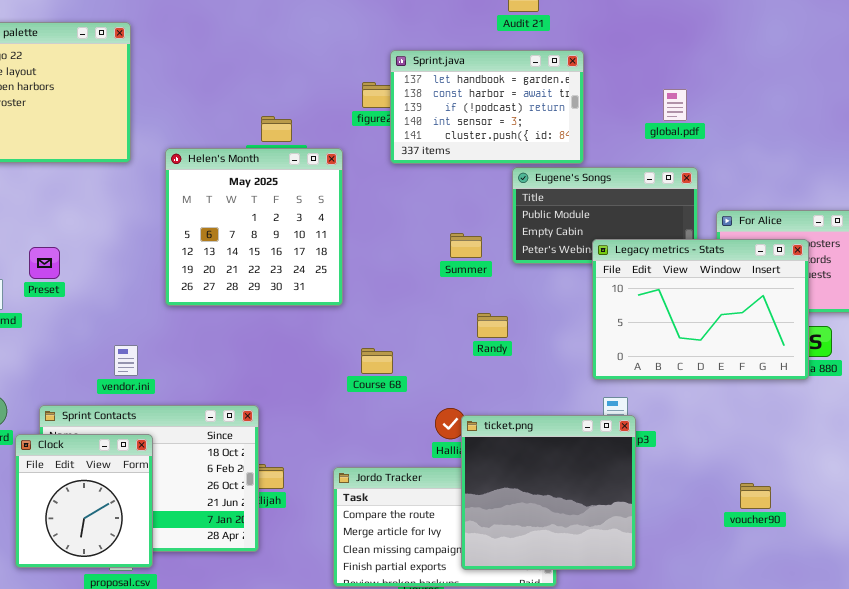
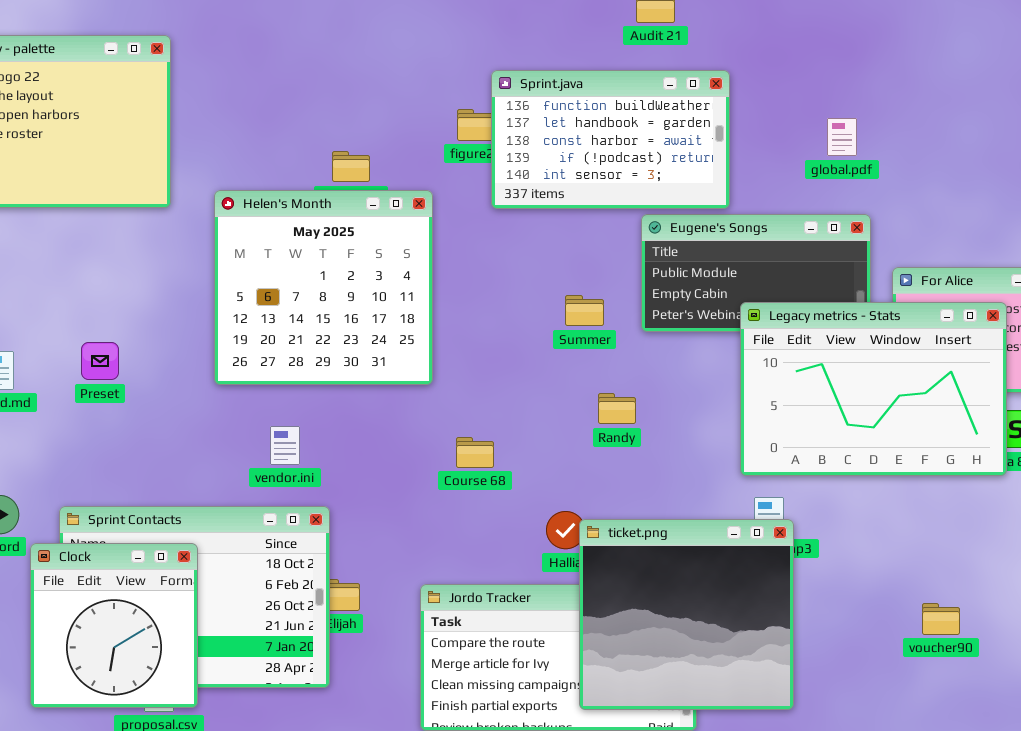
Sprint.java: [390,50,584,164] -> [491,70,730,209], scrolled up 1 row
Preset: [29,247,60,279] -> [81,342,119,380], moved
vendor.ini: [114,345,138,376] -> [270,426,300,465], moved

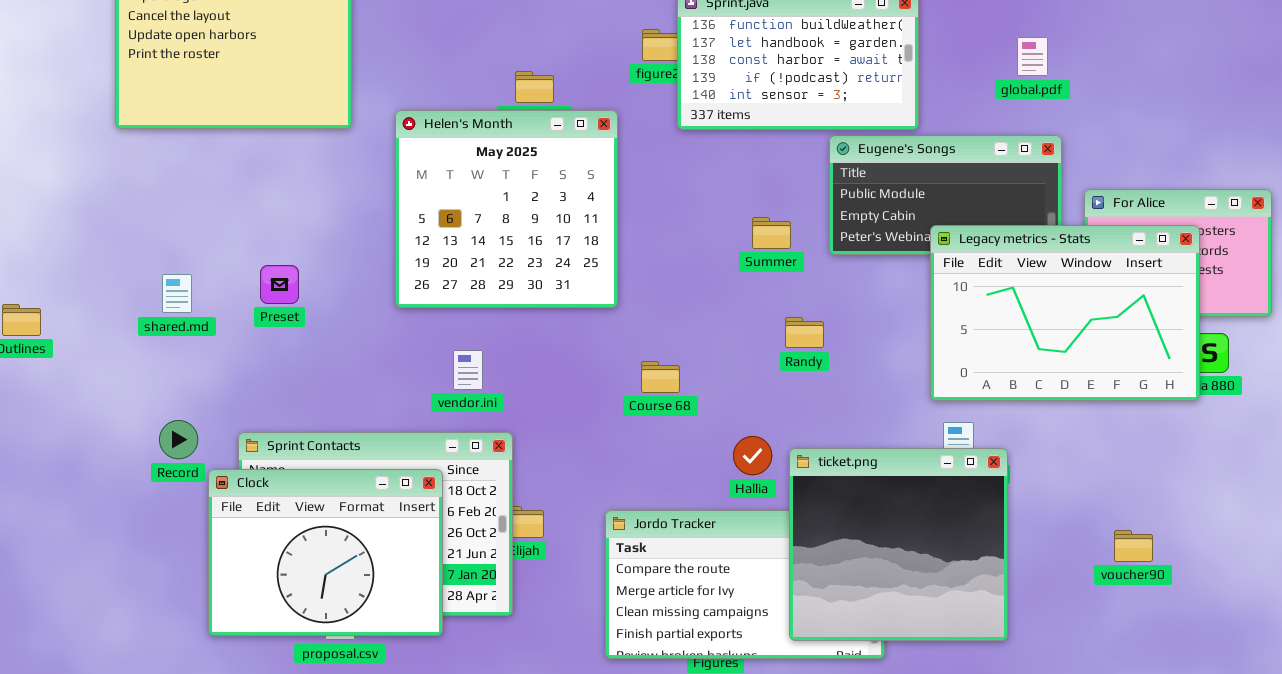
ticket.png: [579,519,794,710] -> [789,448,1008,641], moved
Clock: [30,543,198,708] -> [208,469,443,636], resized

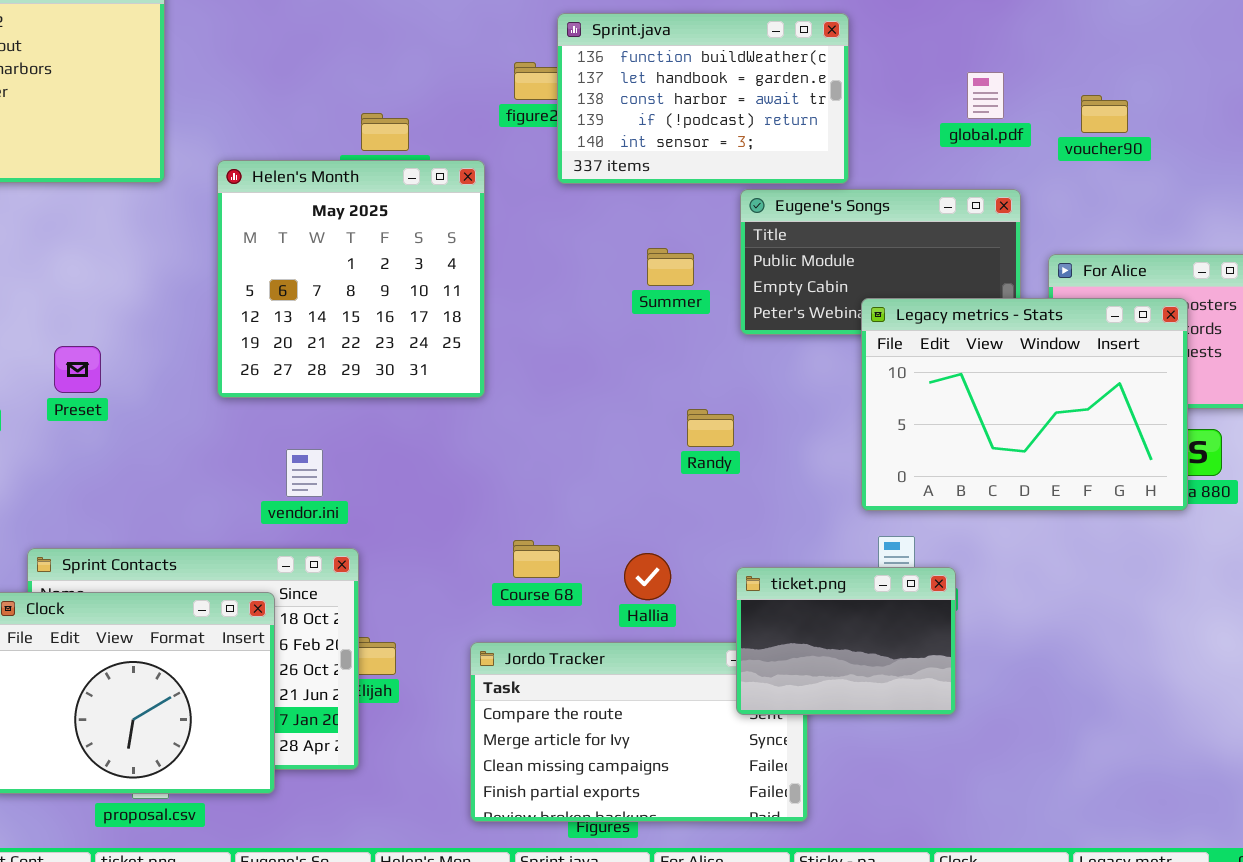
Summer: [752,217,791,249] -> [647,248,694,286], moved
Course 68: [641,361,680,393] -> [513,540,560,578], moved
ticket.png: [789,448,1008,641] -> [736,567,956,715], resized
voucher90: [1114,530,1153,562] -> [1081,95,1128,133], moved

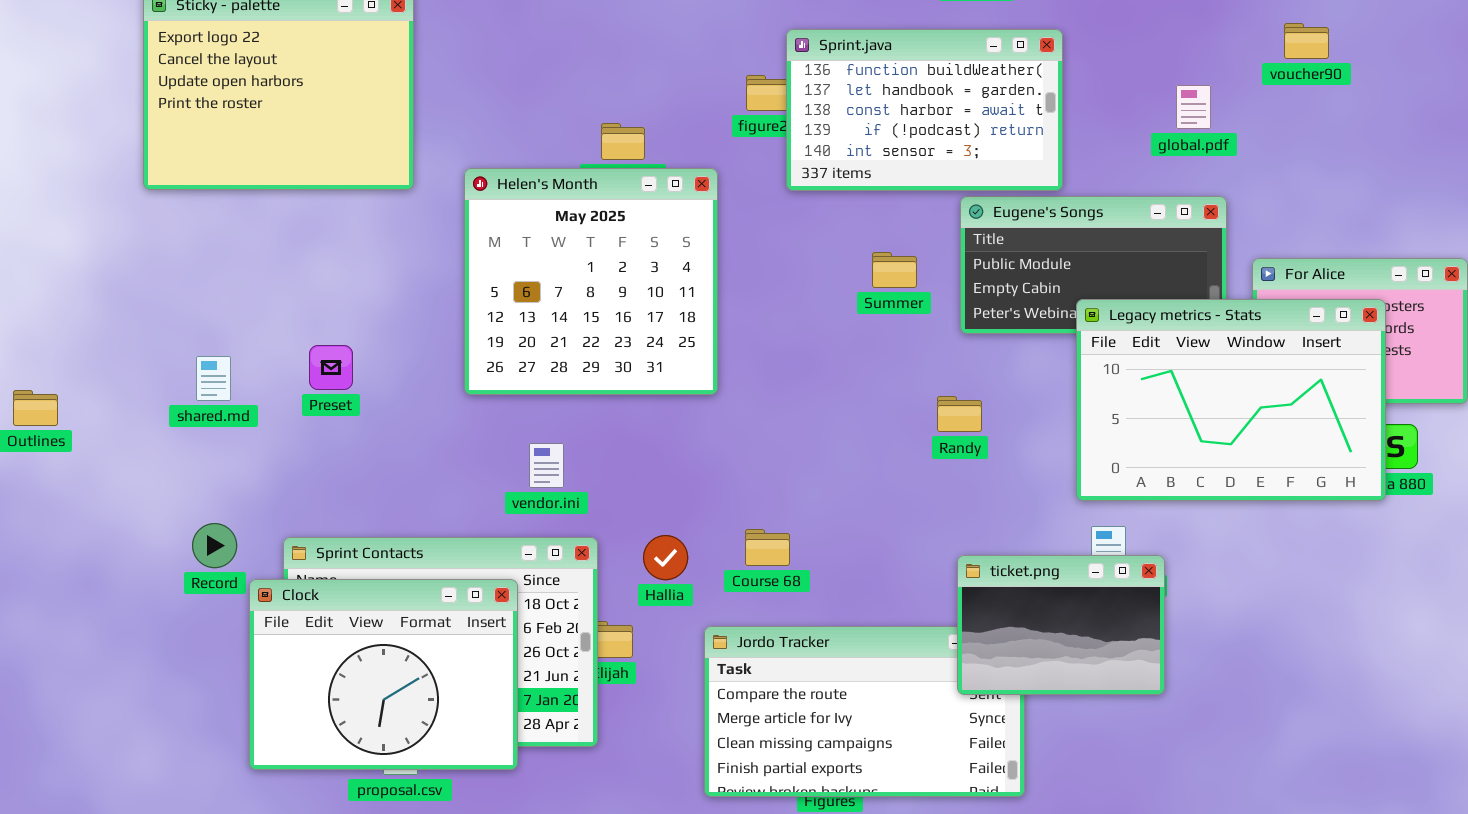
voucher90: [1081,95,1128,133] -> [1284,23,1329,59], moved
Randy: [687,409,734,447] -> [937,396,982,432], moved
Hallia: [624,553,671,600] -> [643,535,688,580], moved

